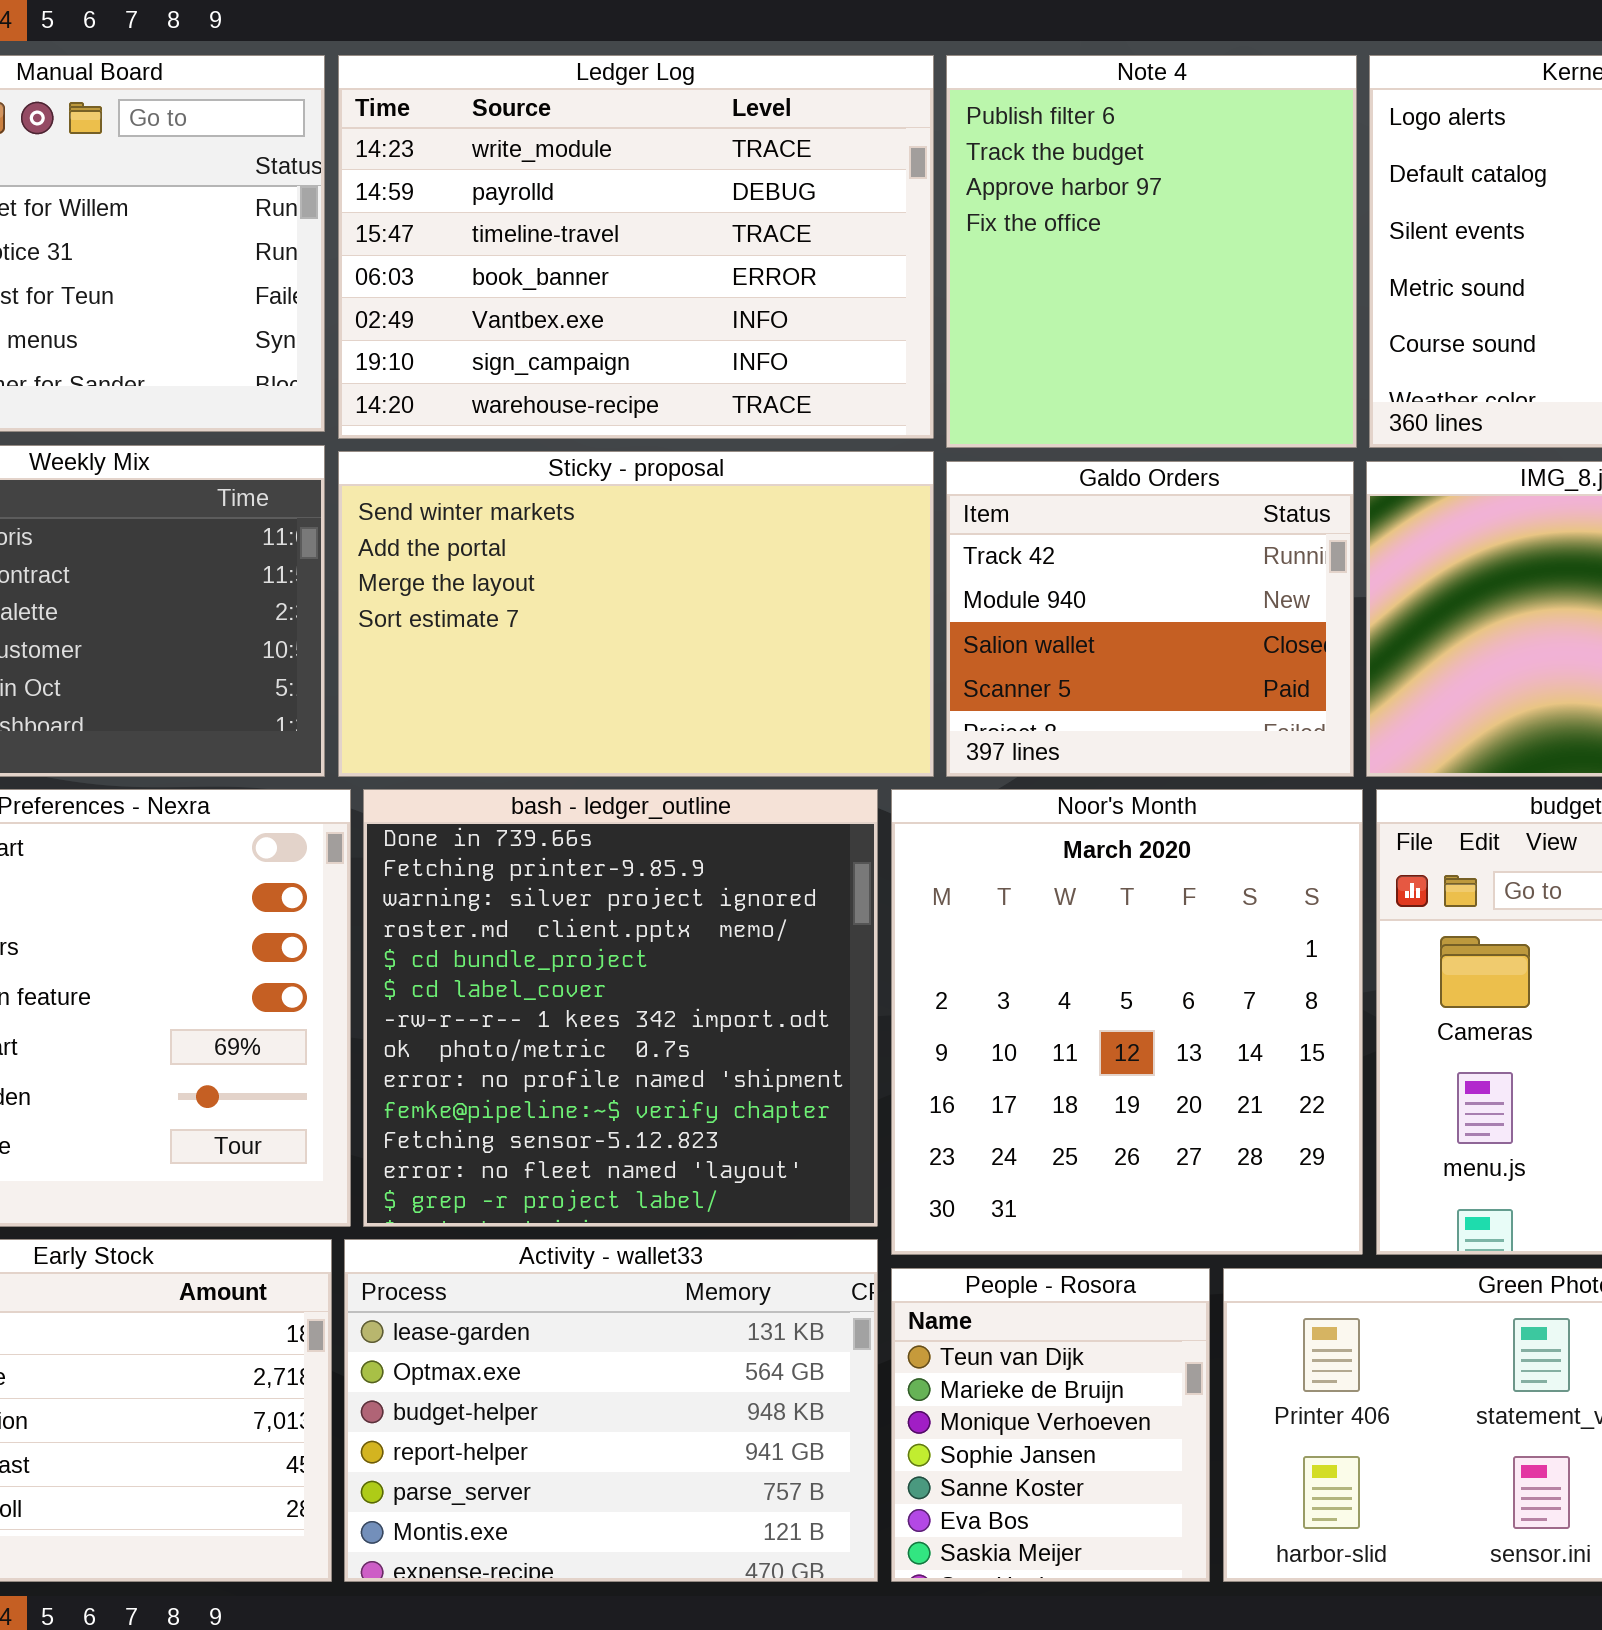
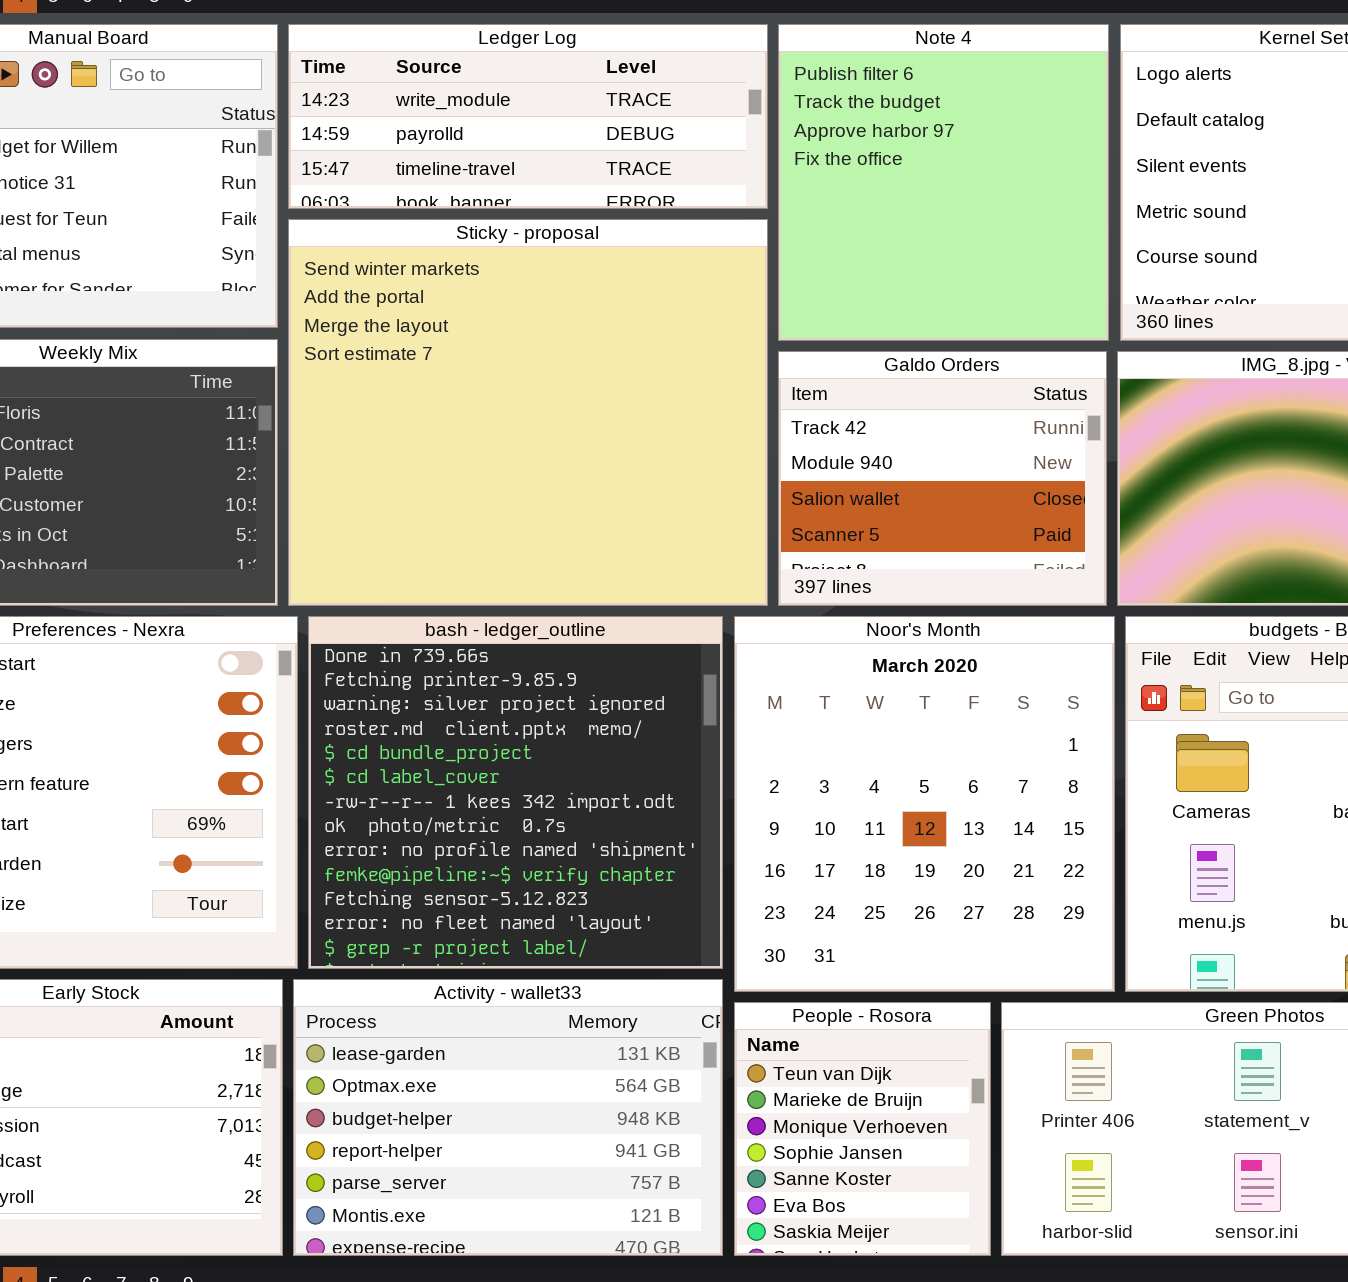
Ledger Log: [338,55,934,439] -> [288,24,768,209], resized
Sticky - proposal: [338,451,934,777] -> [288,219,768,606], resized

